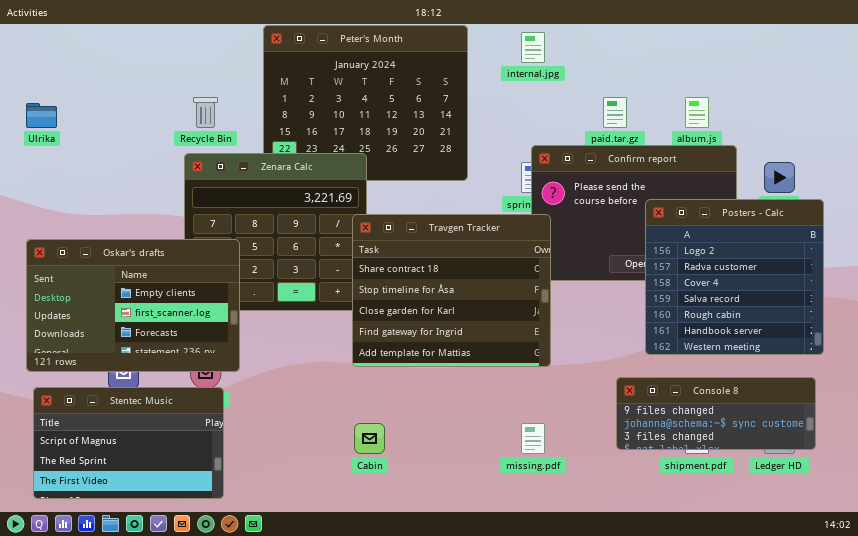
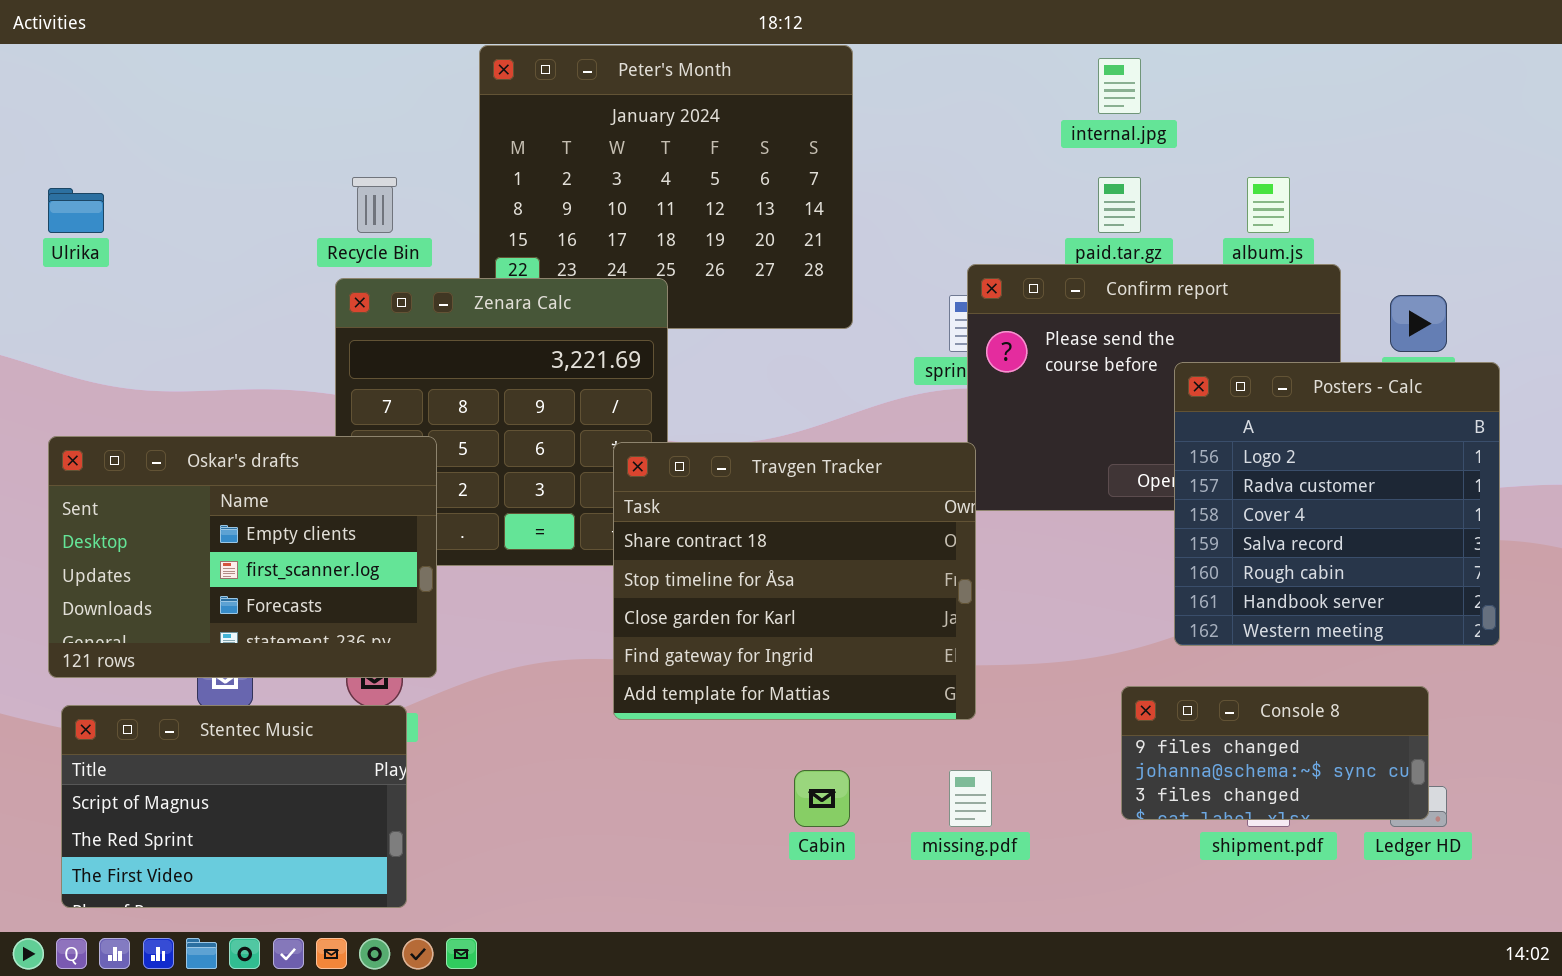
internal.jpg: [521,32,545,63] -> [1098,58,1141,114], moved
Travgen Tracker: [352,214,551,367] -> [613,442,976,720], moved
Console 8: [616,377,816,450] -> [1121,686,1429,820], resized
Cabin: [354,423,385,454] -> [794,770,850,827], moved

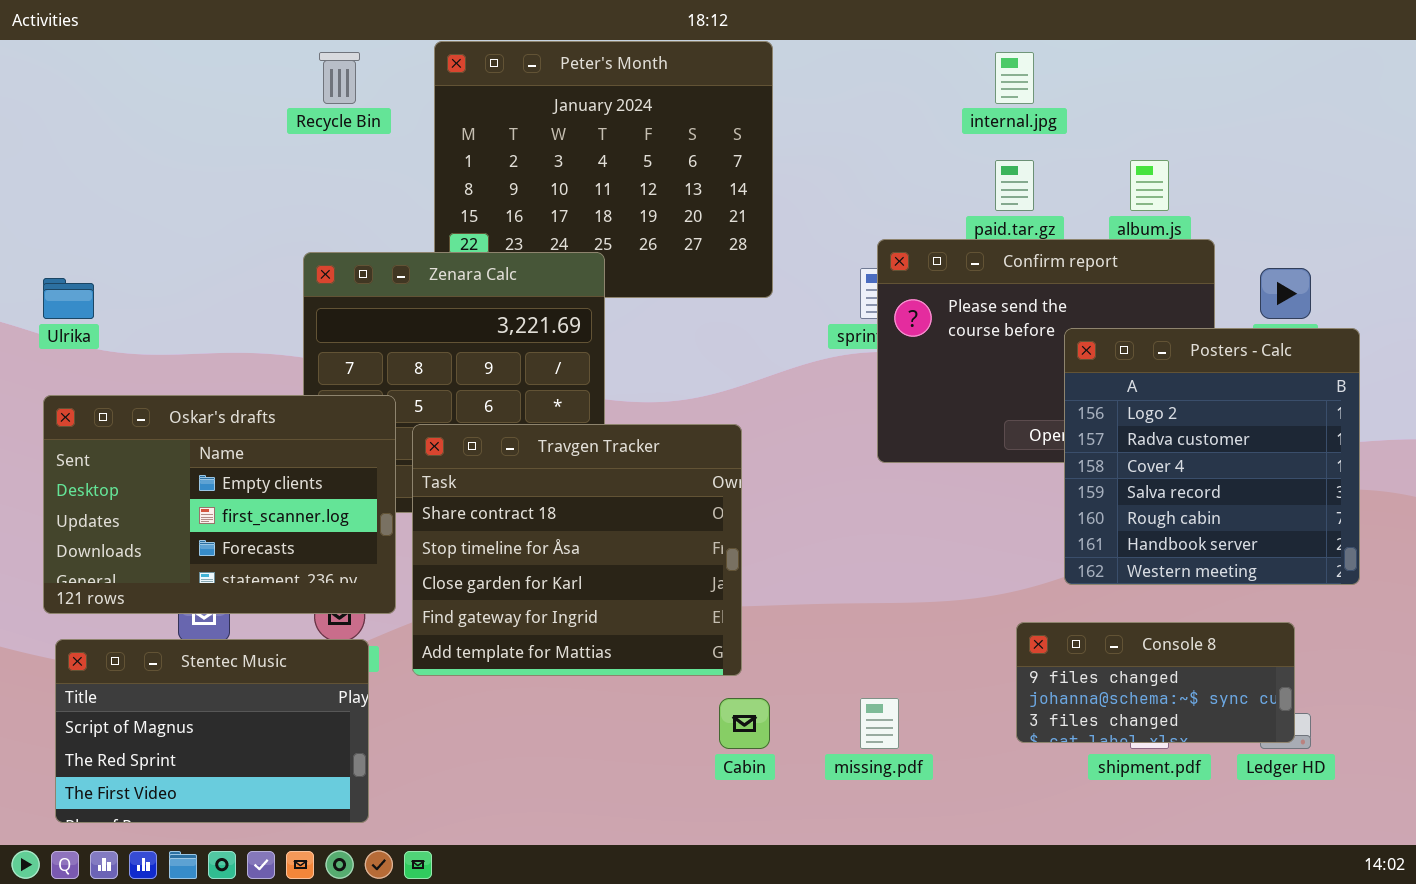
Recycle Bin: [352,177,397,233] -> [319,52,360,104], moved
Ulrika: [48,188,104,233] -> [43,278,94,319], moved
Travgen Tracker: [613,442,976,720] -> [412,424,742,676], moved

